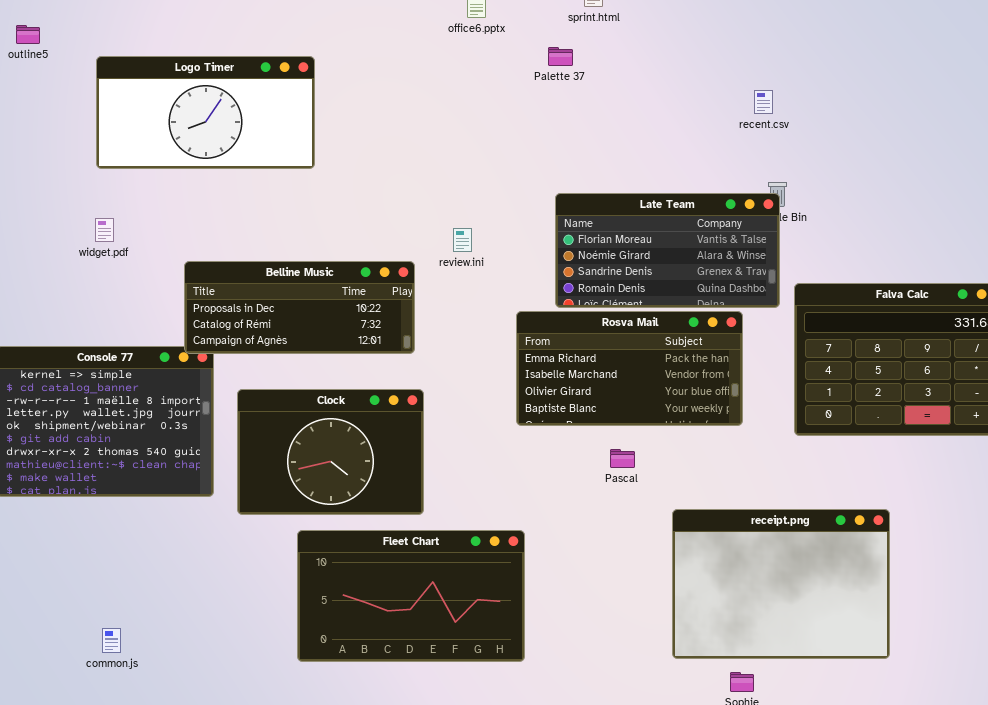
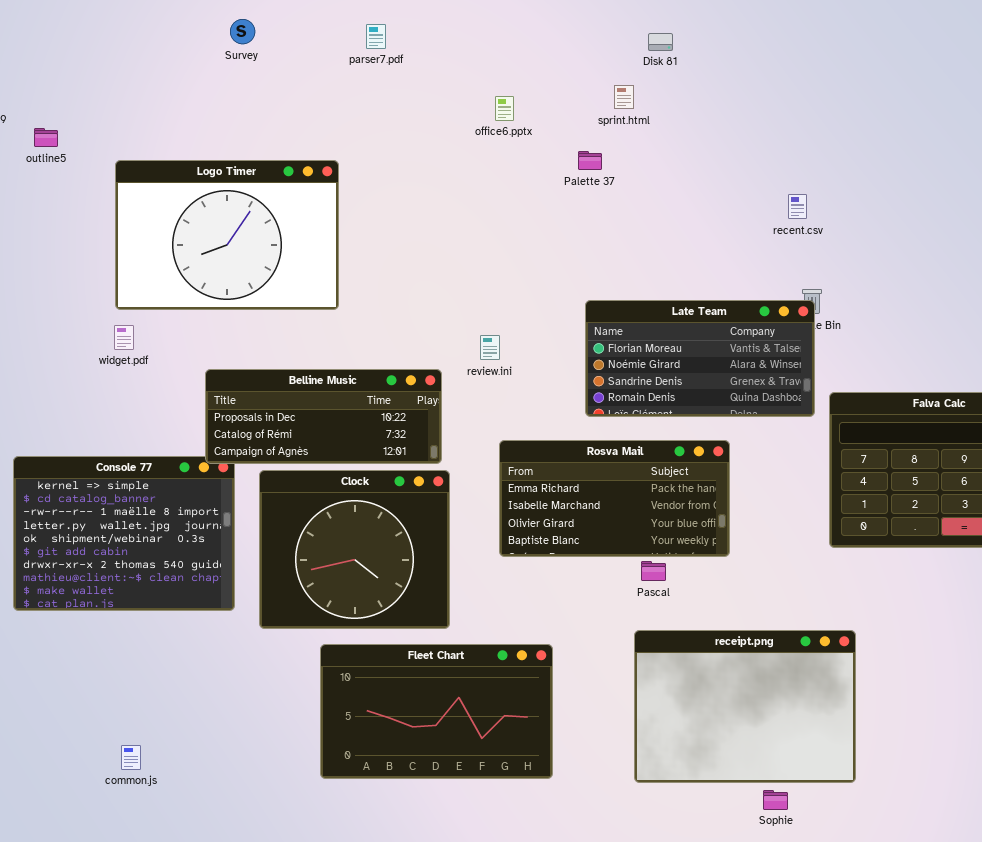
Logo Timer: [96,56,315,169] -> [115,160,339,310], resized
Rosva Mail: [516,311,743,426] -> [499,440,730,557], moved
Clock: [237,389,424,515] -> [259,470,450,629], resized
receipt.png: [672,509,890,659] -> [634,630,856,783], moved

